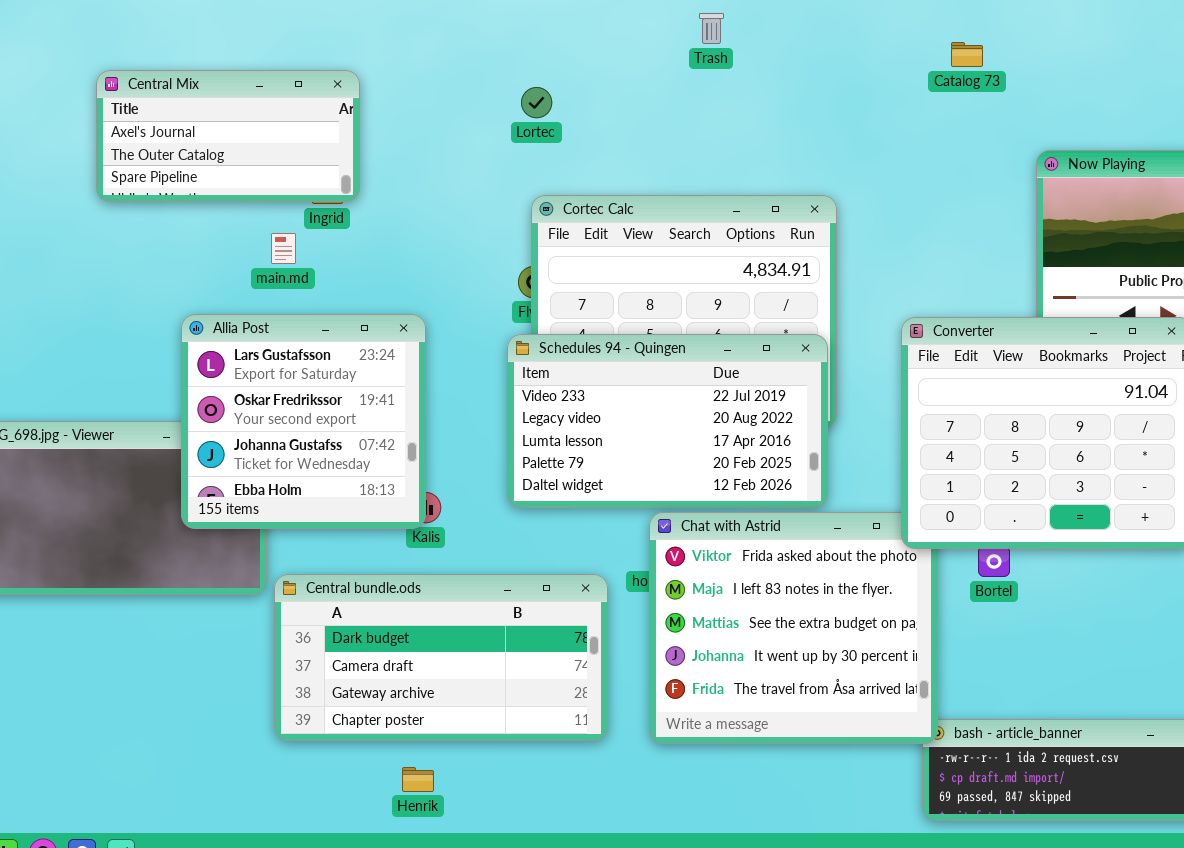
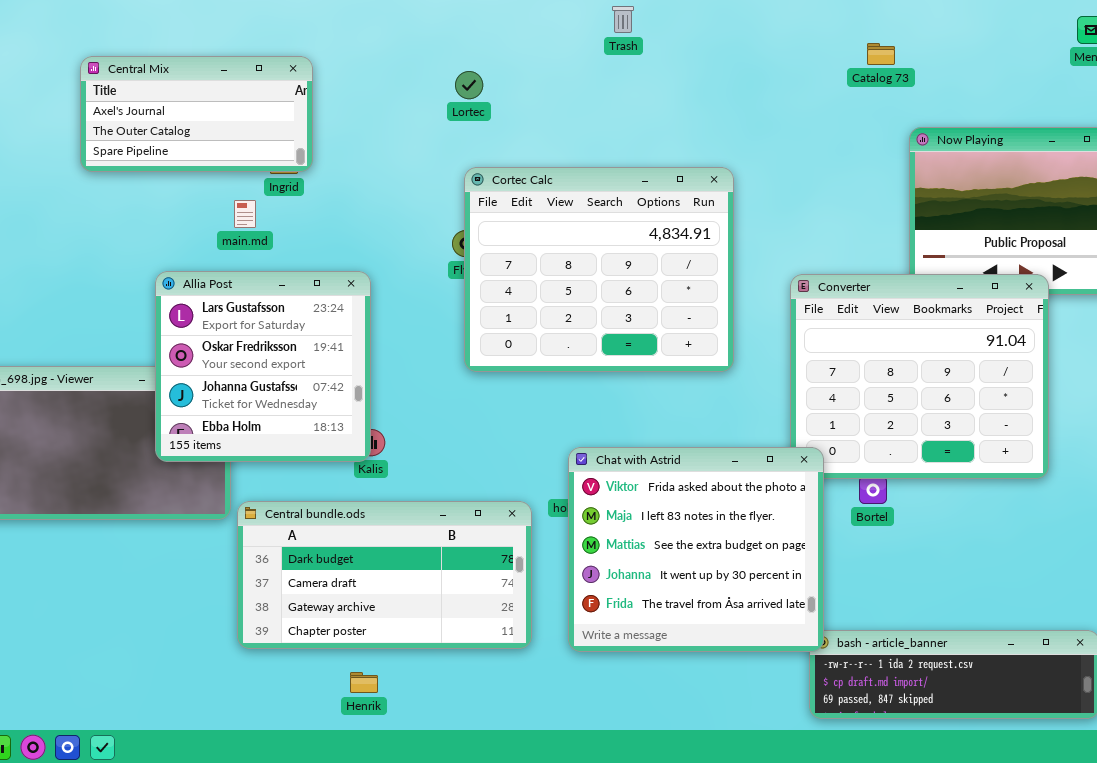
Catalog 73: [951,42,983,67] -> [867,43,895,65], moved
Schedules 94 - Quingen: [507,334,828,508] -> none, closed
Chat with Astrid: [649,512,938,744] -> [568,447,824,652], raised

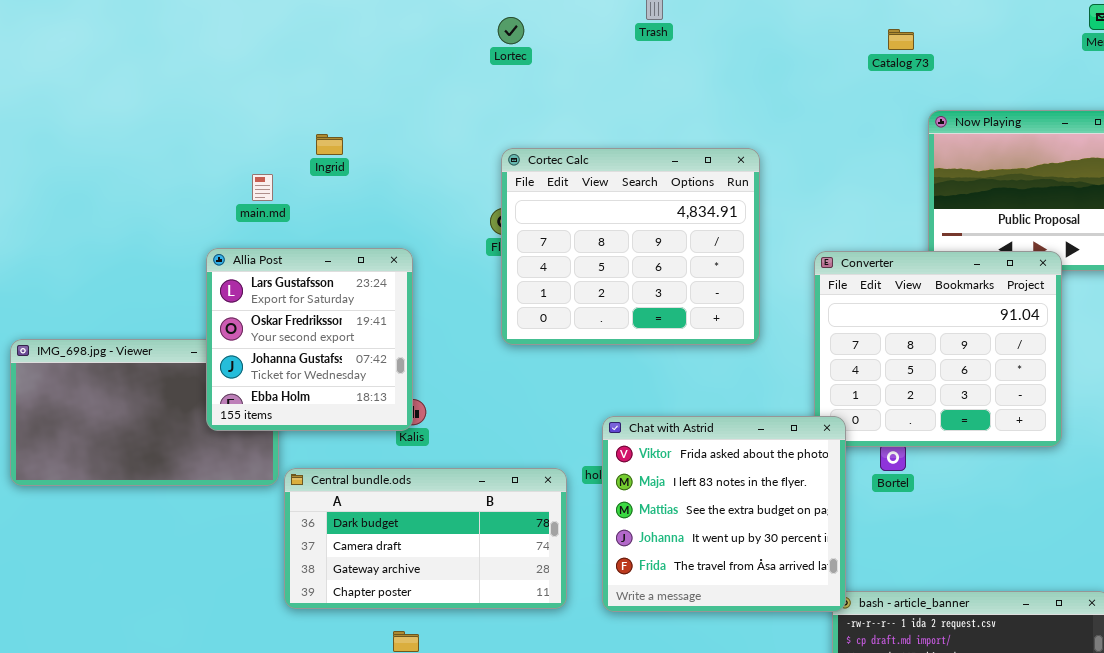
Central Mix: [80,56,313,172] -> none, closed
Lortec: [455,71,483,99] -> [498,17,524,44], moved
main.md: [234,200,256,228] -> [252,174,273,201], moved

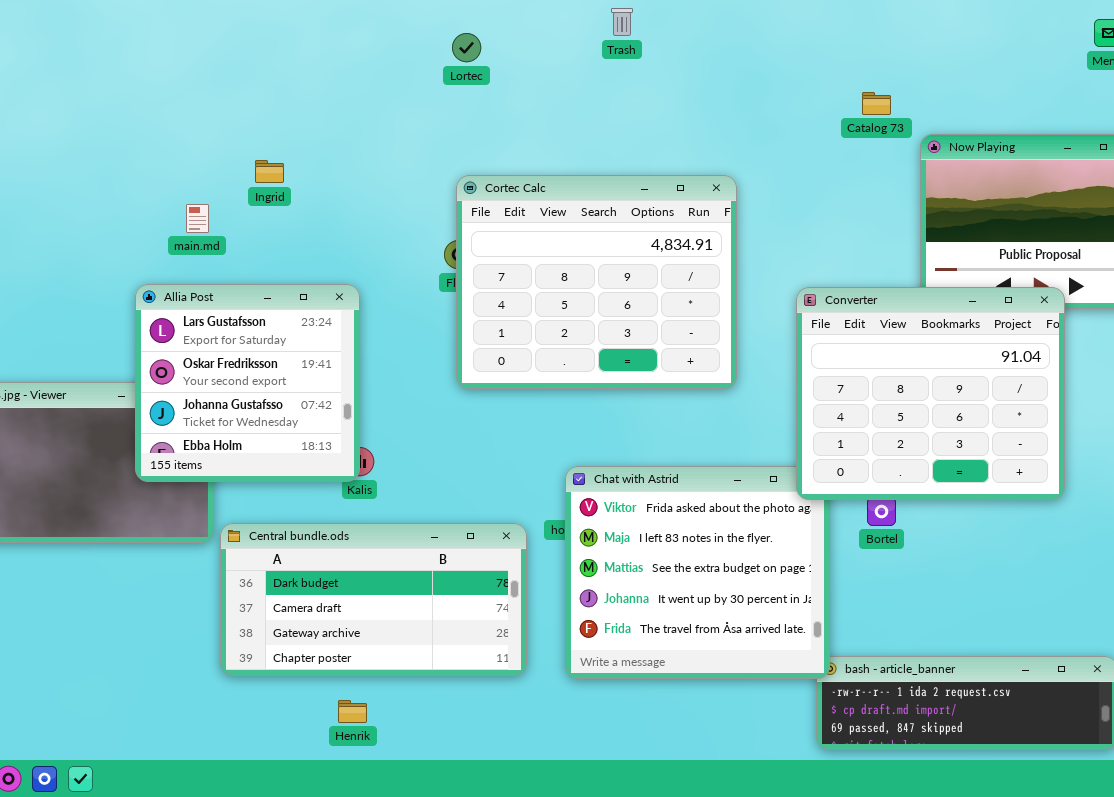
Catalog 73: [888,29,914,50] -> [862,92,891,115], moved
Converter: [814,251,1062,447] -> [796,287,1065,500], raised

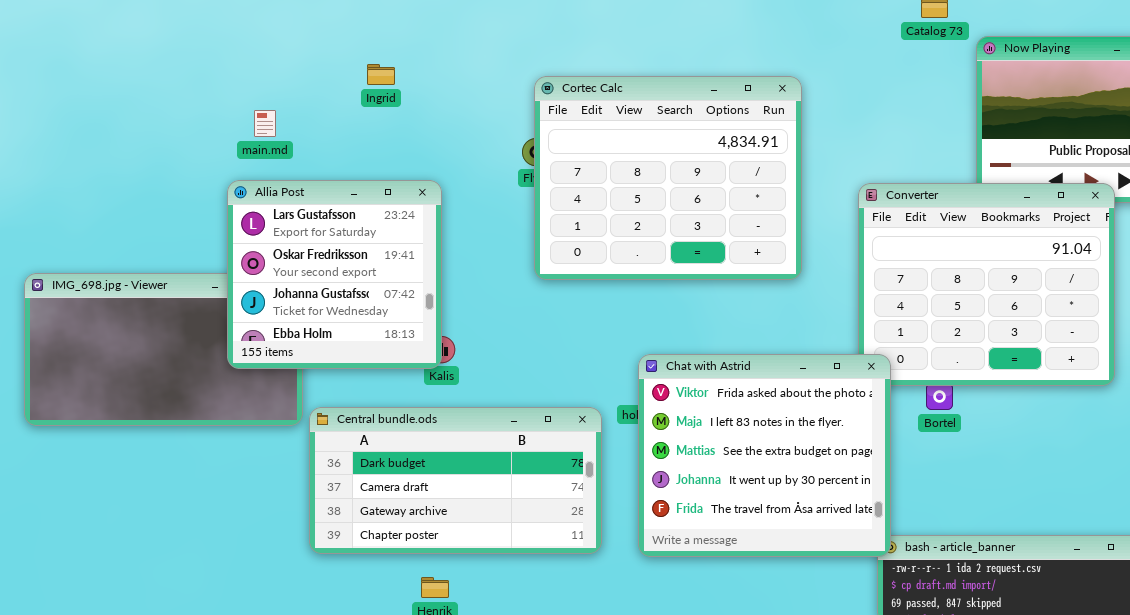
Ingrid: [255,160,284,183] -> [367,64,395,85], moved
main.md: [186,204,209,233] -> [254,110,276,137], moved
Chat with Astrid: [565,466,830,679] -> [638,354,891,557], raised

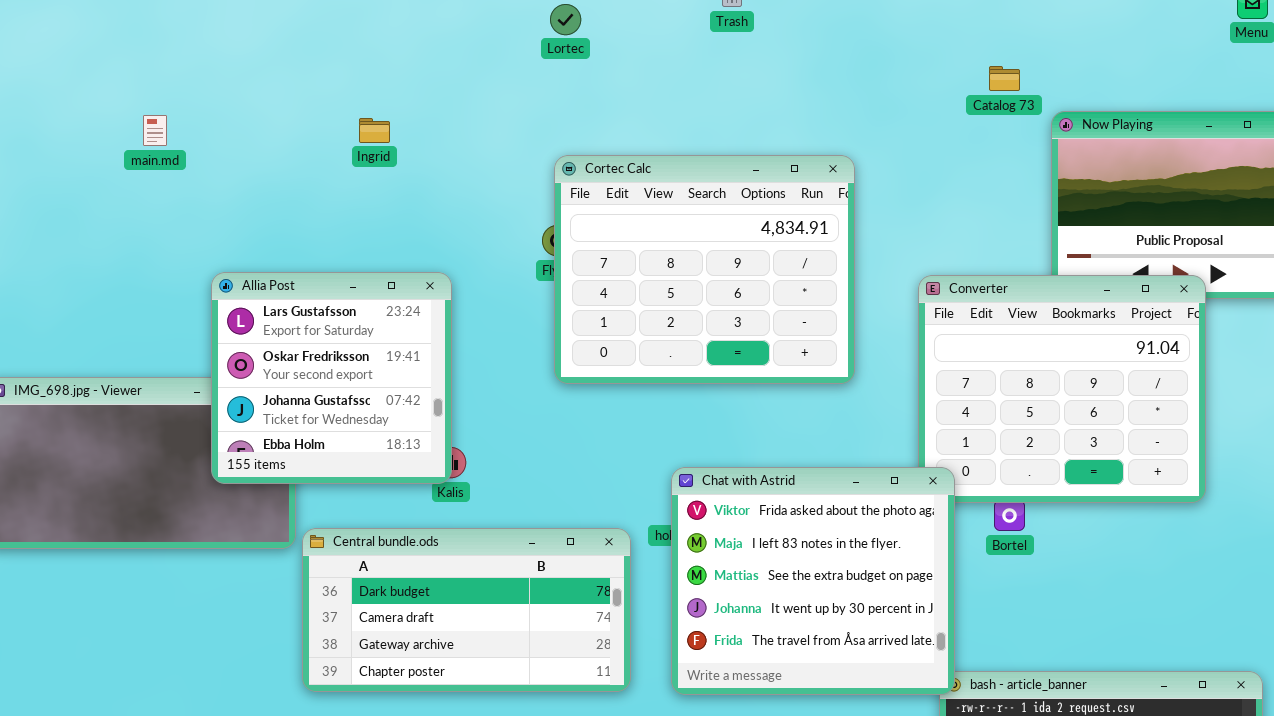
Ingrid: [367,64,395,85] -> [359,118,390,143], moved
main.md: [254,110,276,137] -> [143,115,167,146], moved

